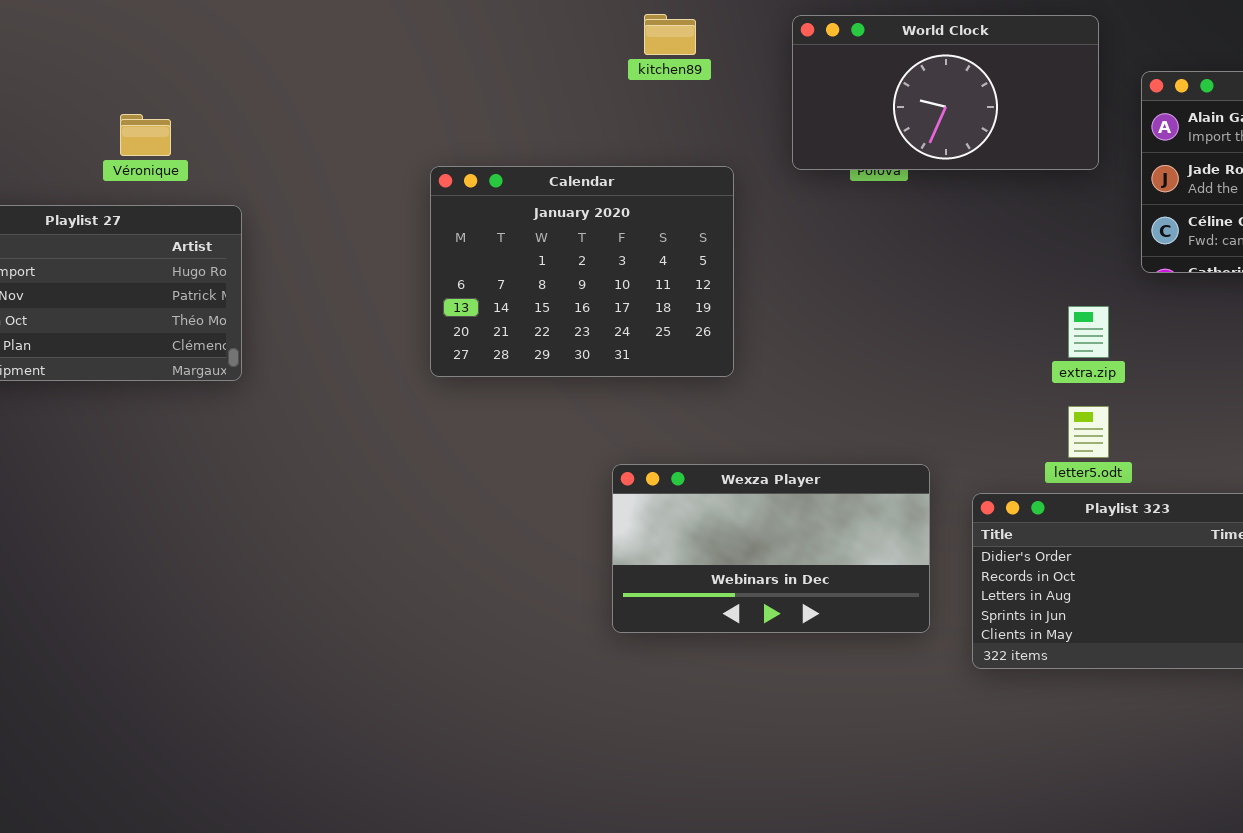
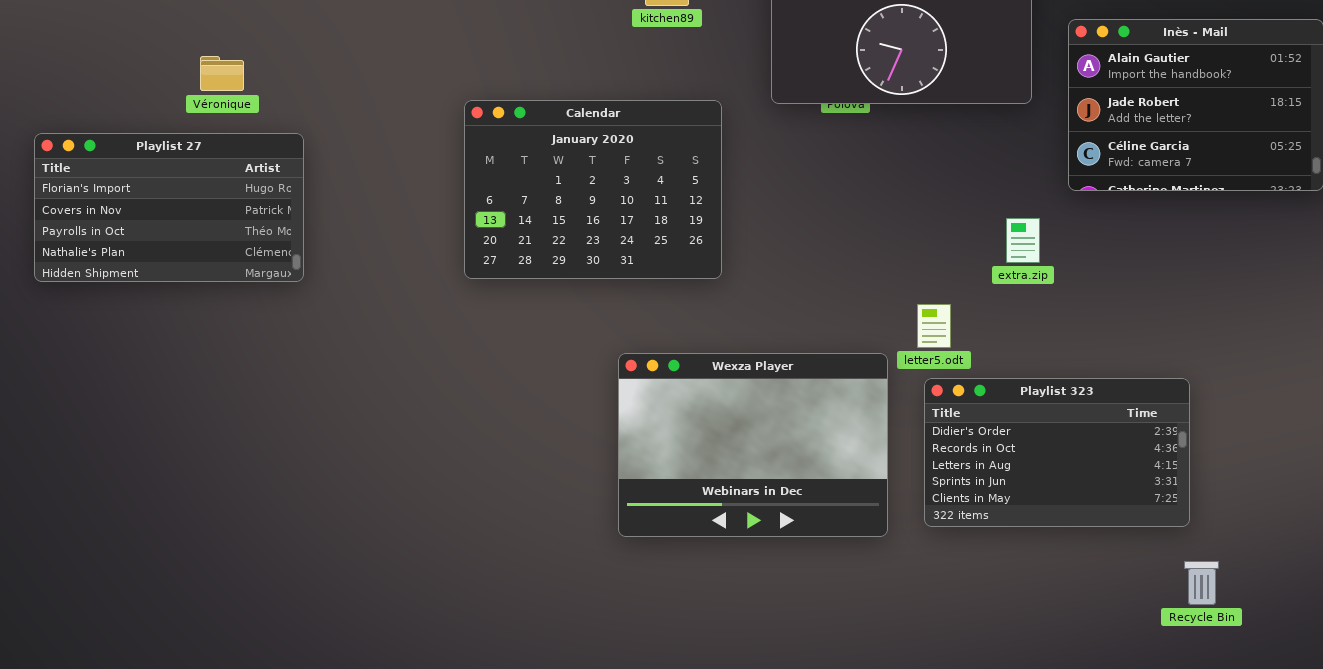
letter5.odt: [1068,406,1109,458] -> [917,304,951,348], moved
Wexza Player: [612,464,930,633] -> [618,353,888,537], resized

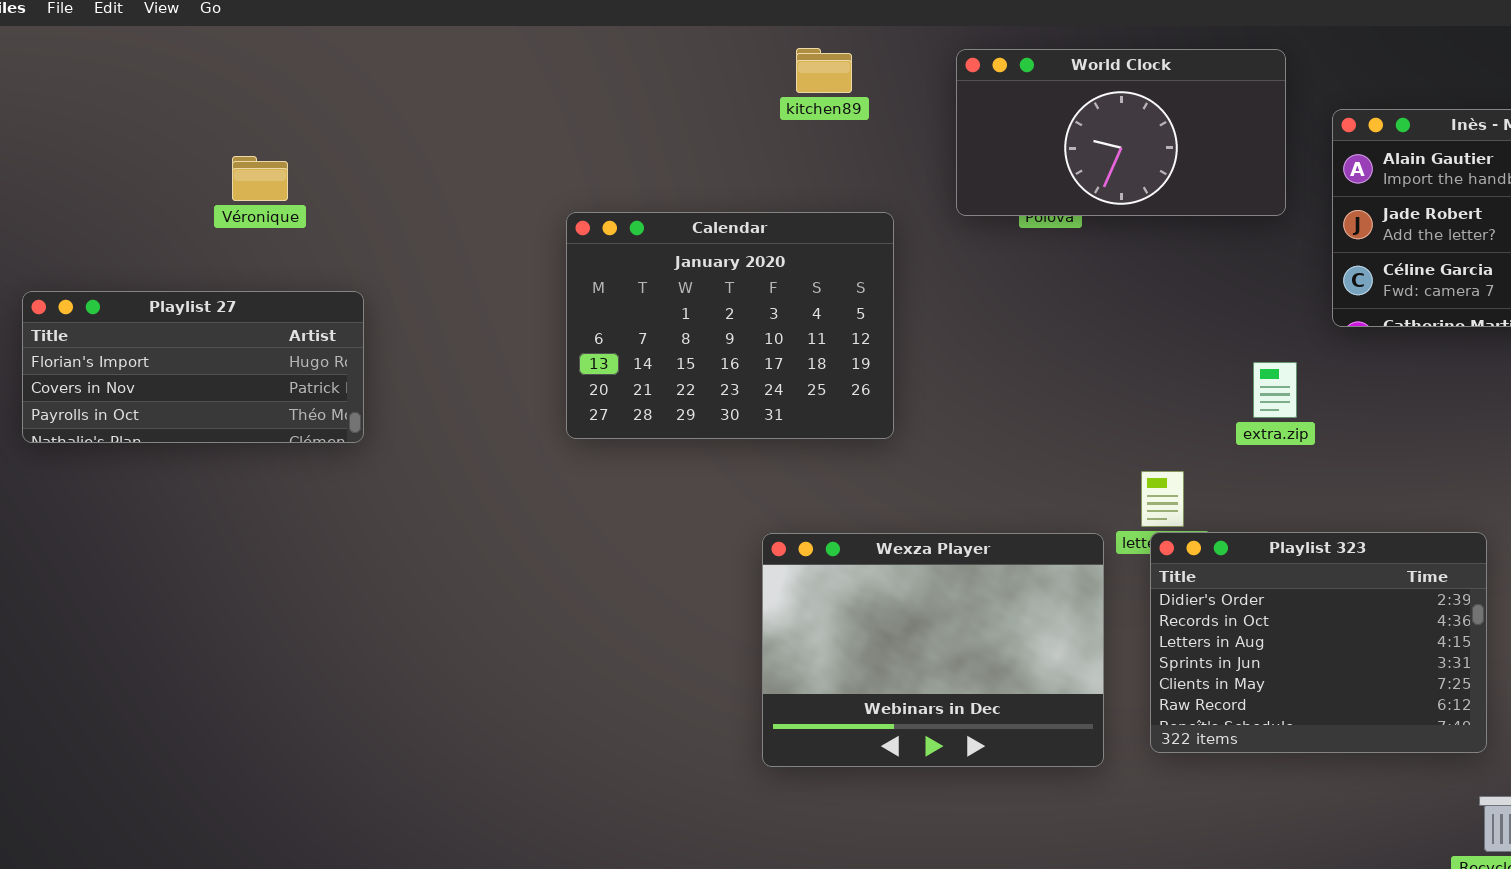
Playlist 27: [34,133,304,282] -> [22,291,364,443], resized
Playlist 323: [924,378,1190,527] -> [1150,532,1487,753], resized

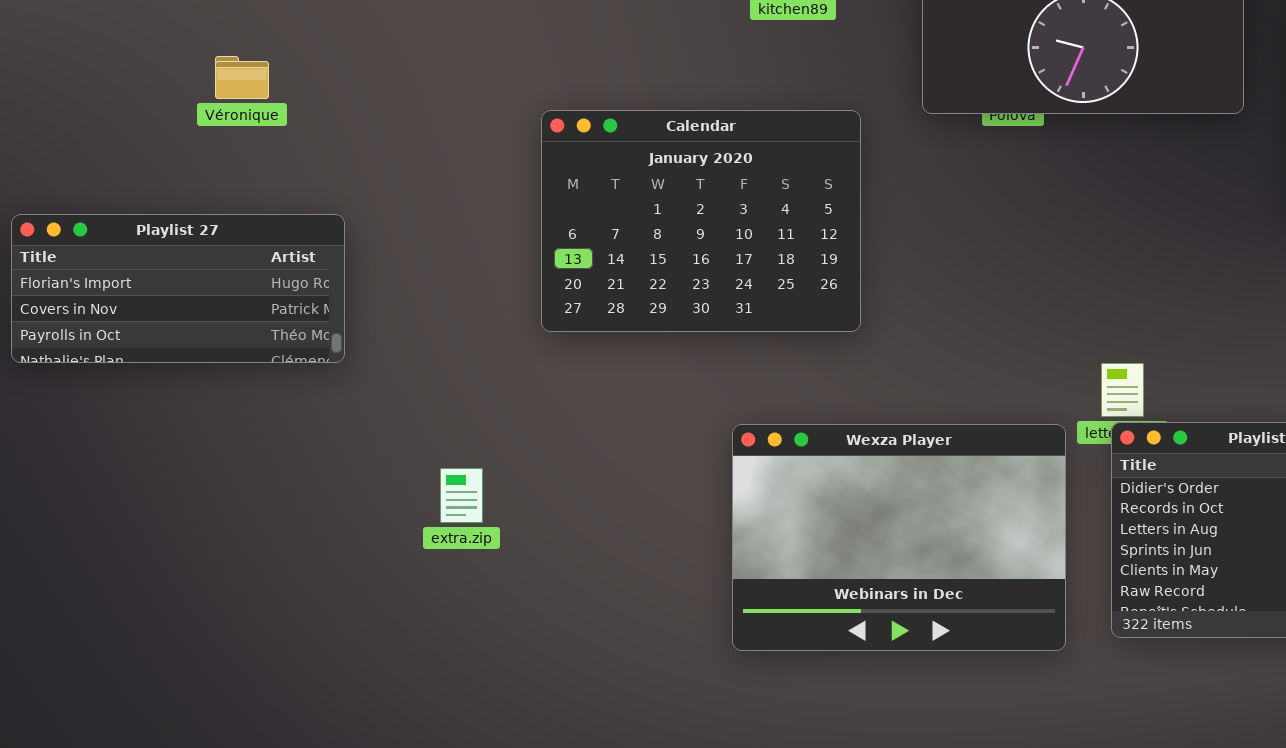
Playlist 27: [22,291,364,443] -> [11,214,345,363], moved
extra.zip: [1253,362,1297,418] -> [440,468,483,523], moved

